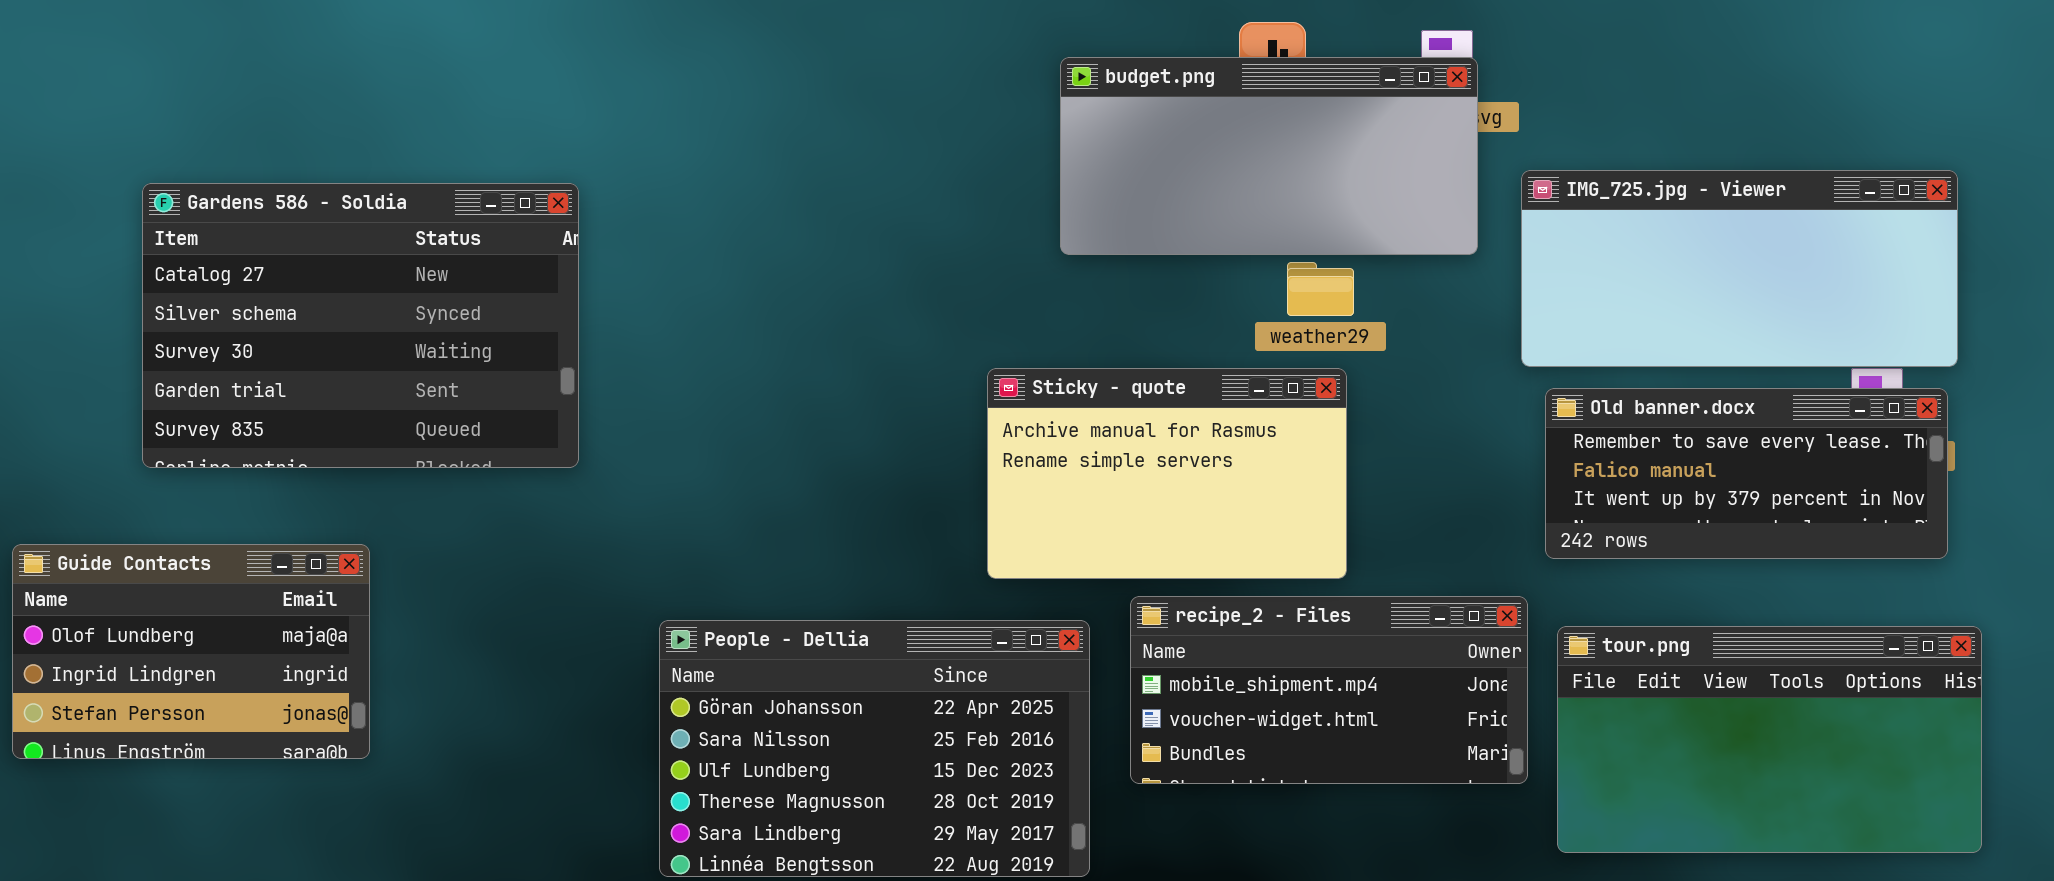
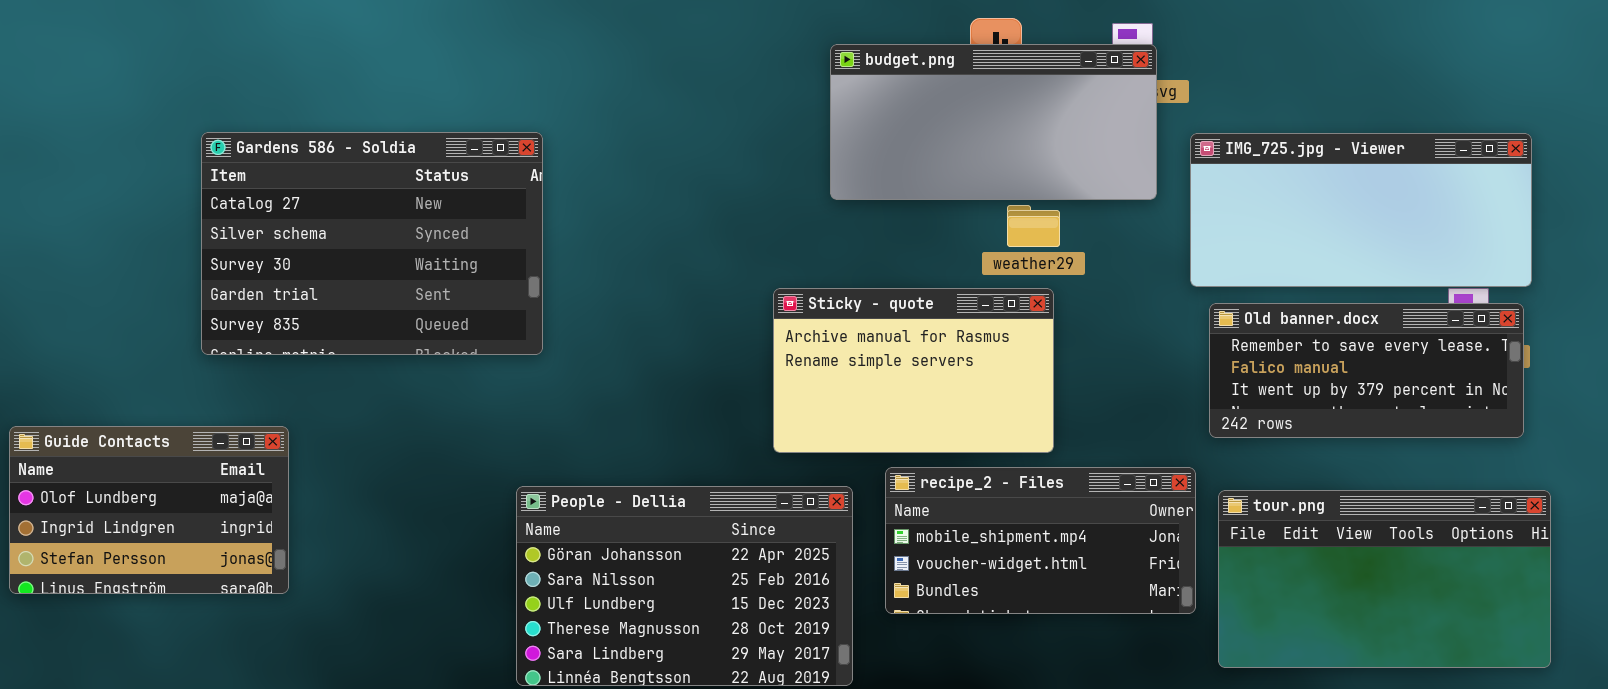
Gardens 586 - Soldia: [142,183,579,468] -> [201,132,543,355], moved

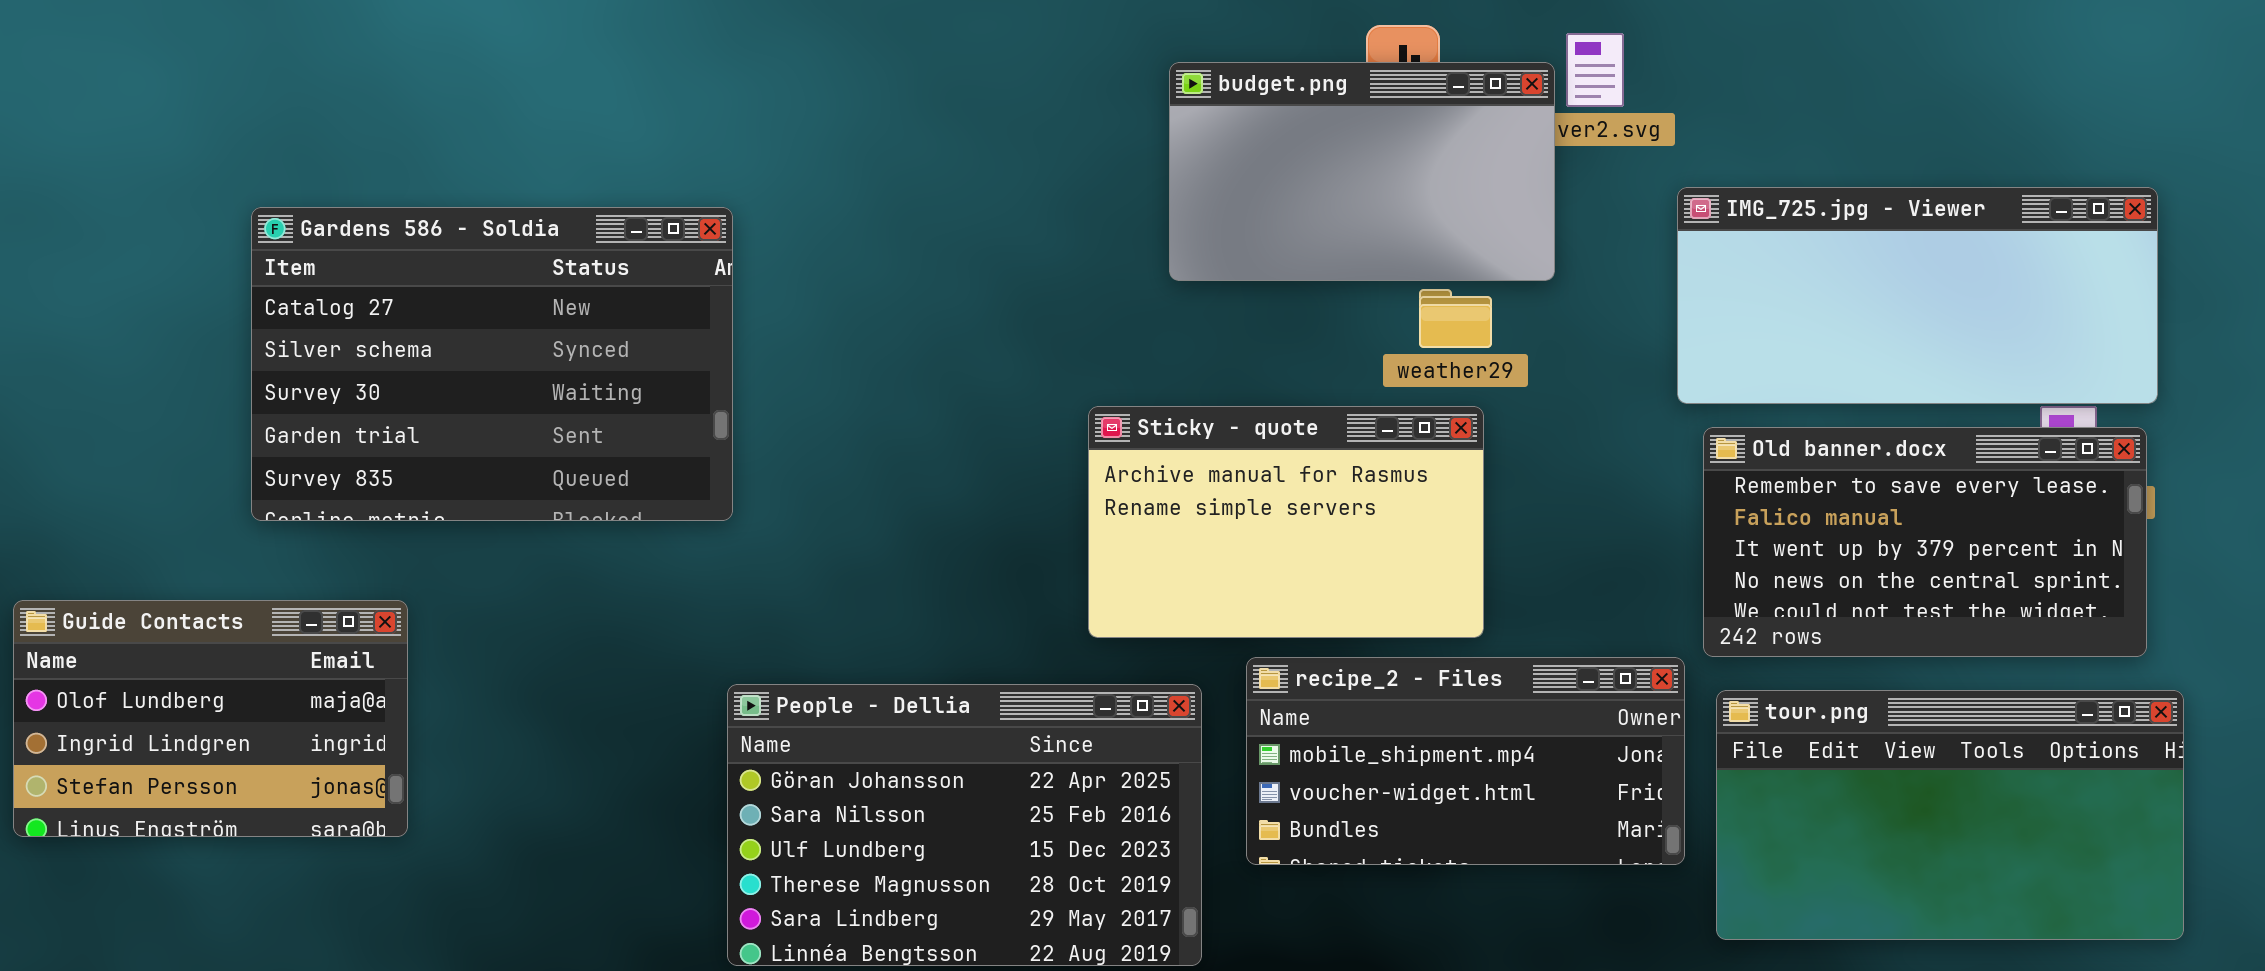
budget.png: [830,44,1157,200] -> [1169,62,1555,281], resized
Gardens 586 - Soldia: [201,132,543,355] -> [251,207,733,521], moved
Old banner.docx: [1209,303,1524,438] -> [1703,427,2147,657], resized

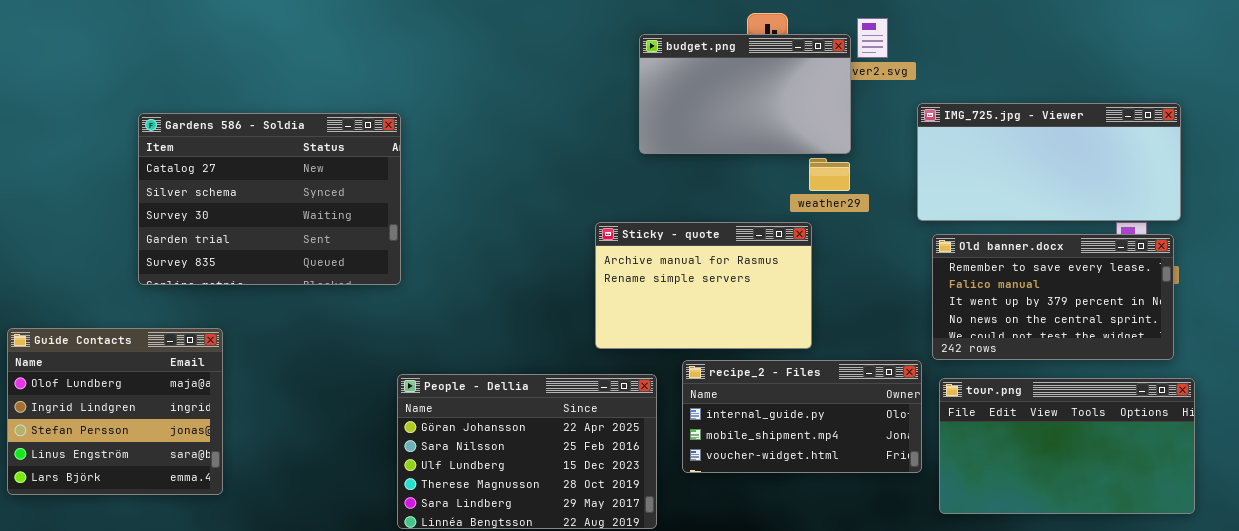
weather29: [1419,289,1492,348] -> [809,158,850,191], moved
Guide Contacts: [13,600,408,837] -> [7,328,223,495], resized
recipe_2 - Files: [1246,657,1685,865] -> [682,360,922,473], scrolled up 1 row

